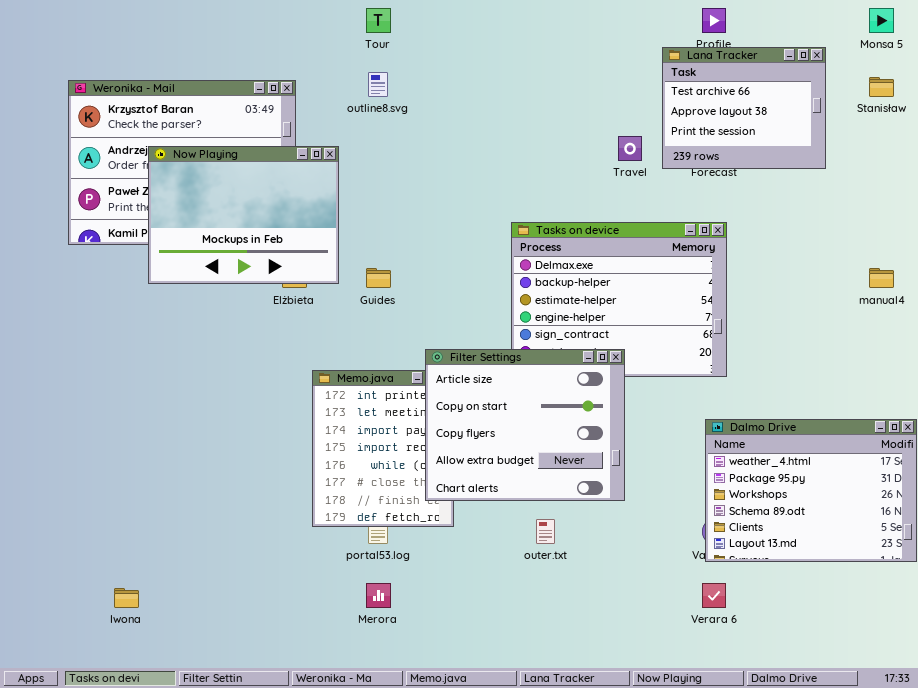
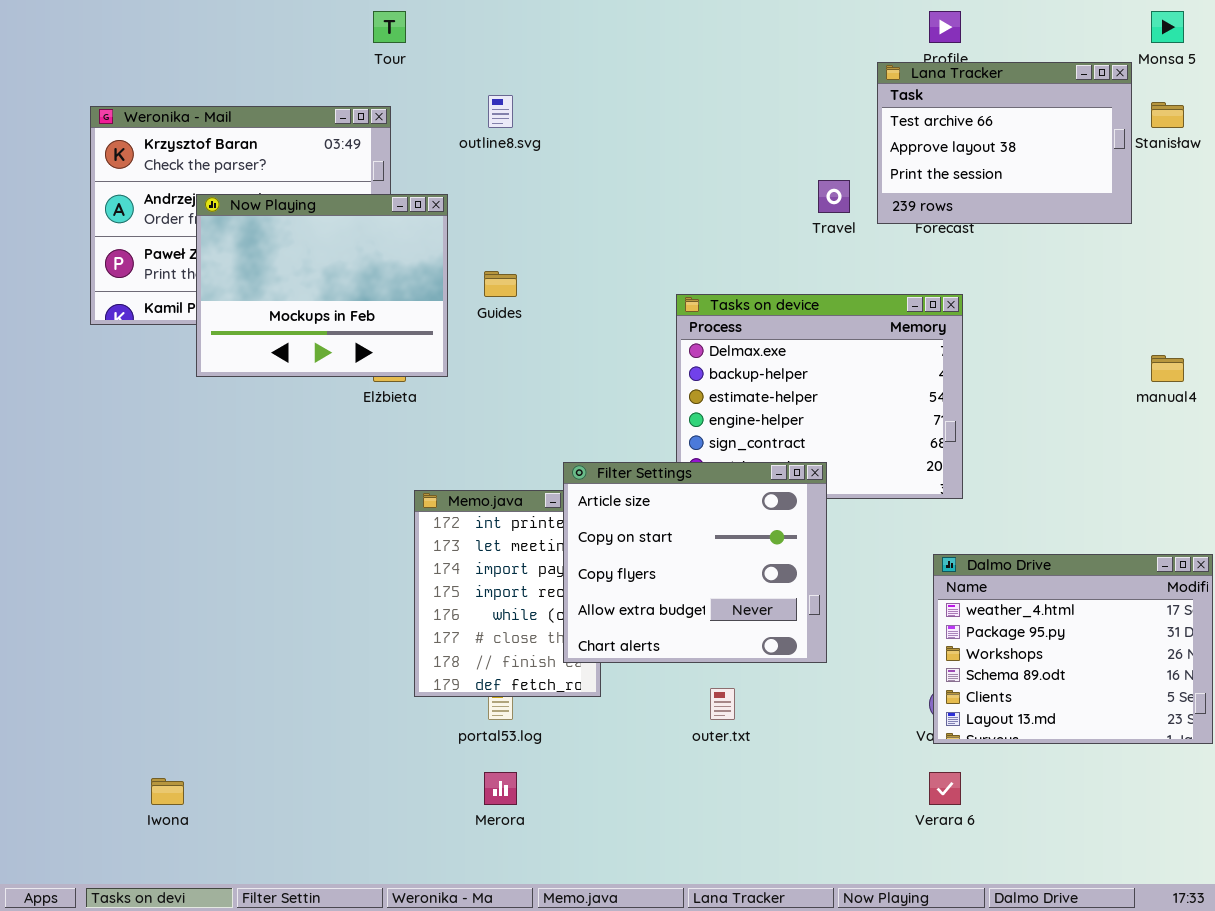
Tour: [366,8,391,33] -> [373,11,406,43], moved
Lana Tracker: [662,47,826,169] -> [877,62,1132,224], resized
Guides: [366,268,391,288] -> [484,271,517,297], moved

